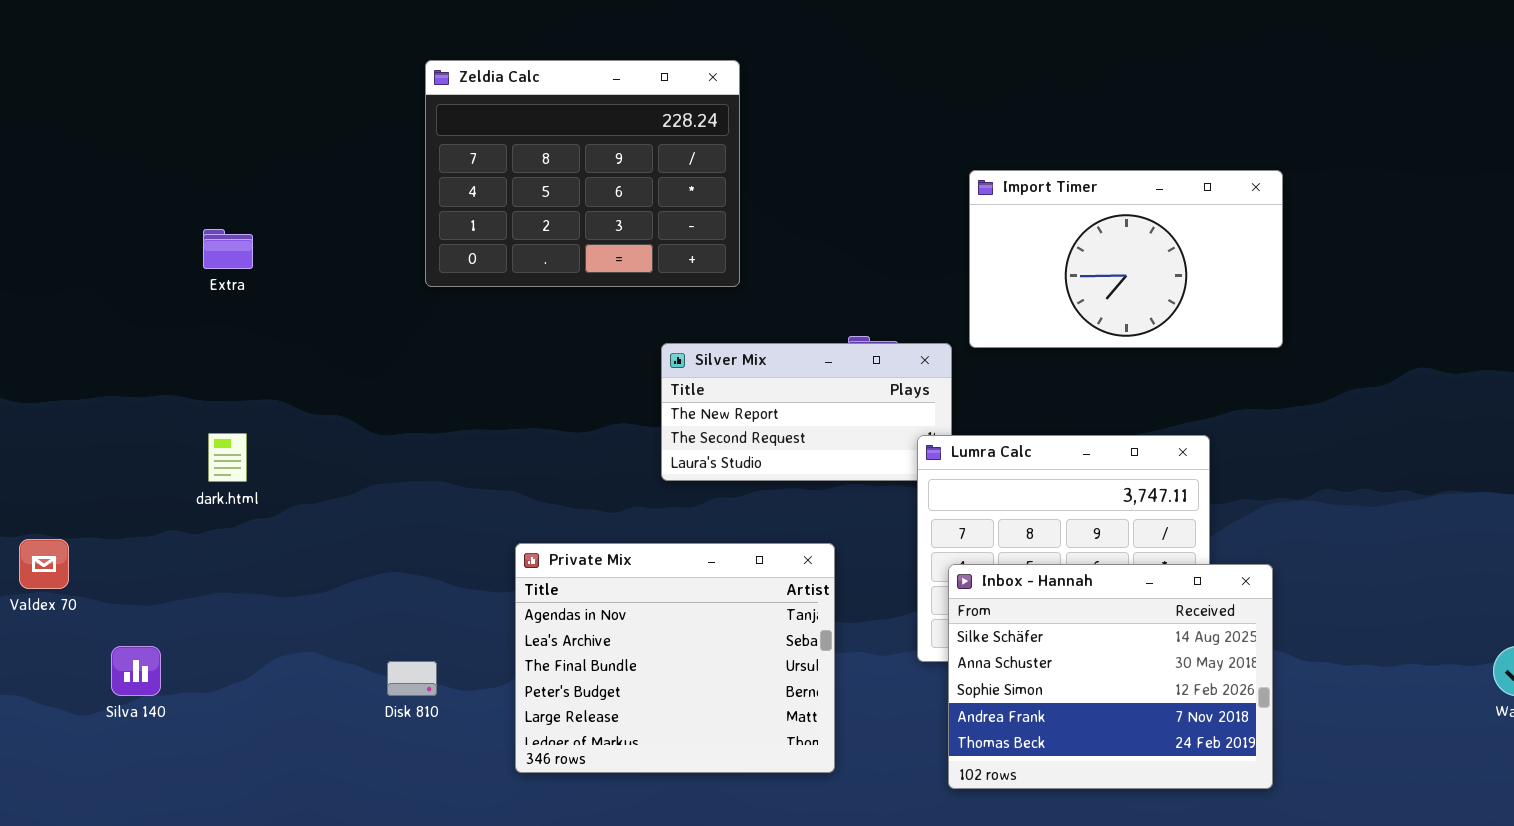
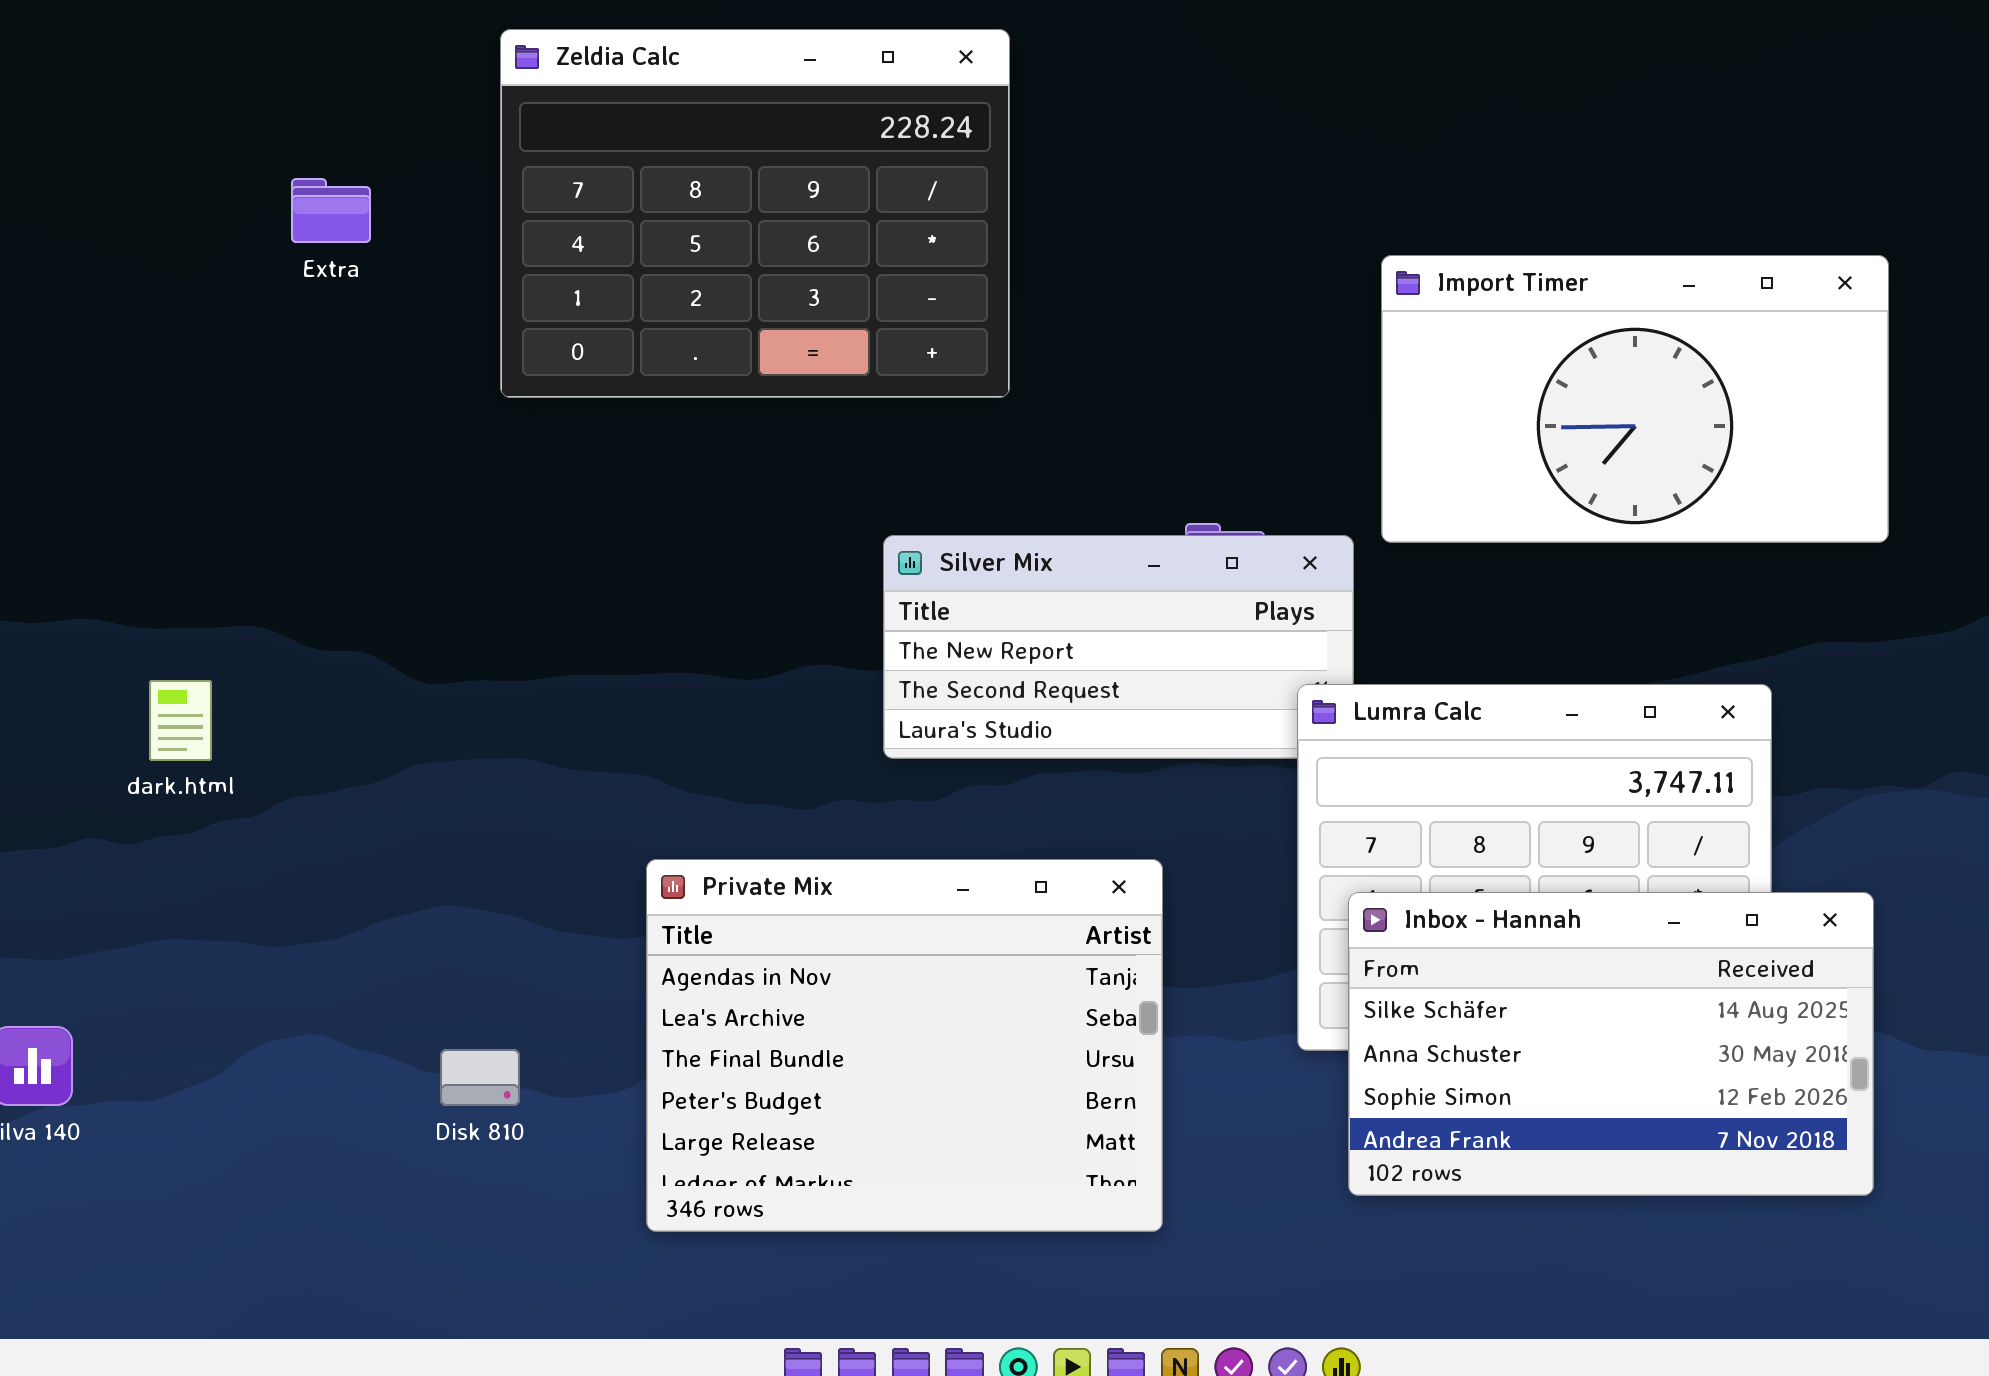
Zeldia Calc: [425,60,740,287] -> [500,29,1010,398], moved
Extra: [203,229,253,269] -> [291,178,371,243], moved
Inbox - Hannah: [948,564,1273,789] -> [1348,892,1874,1196], resized

